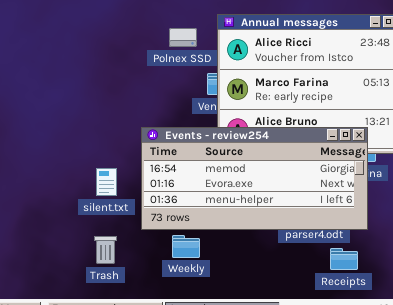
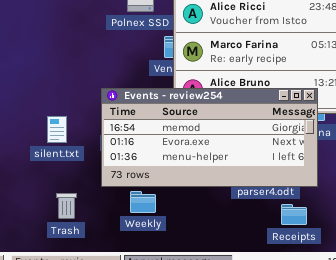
silent.txt: [96,168,117,196] -> [47,116,67,143], moved

